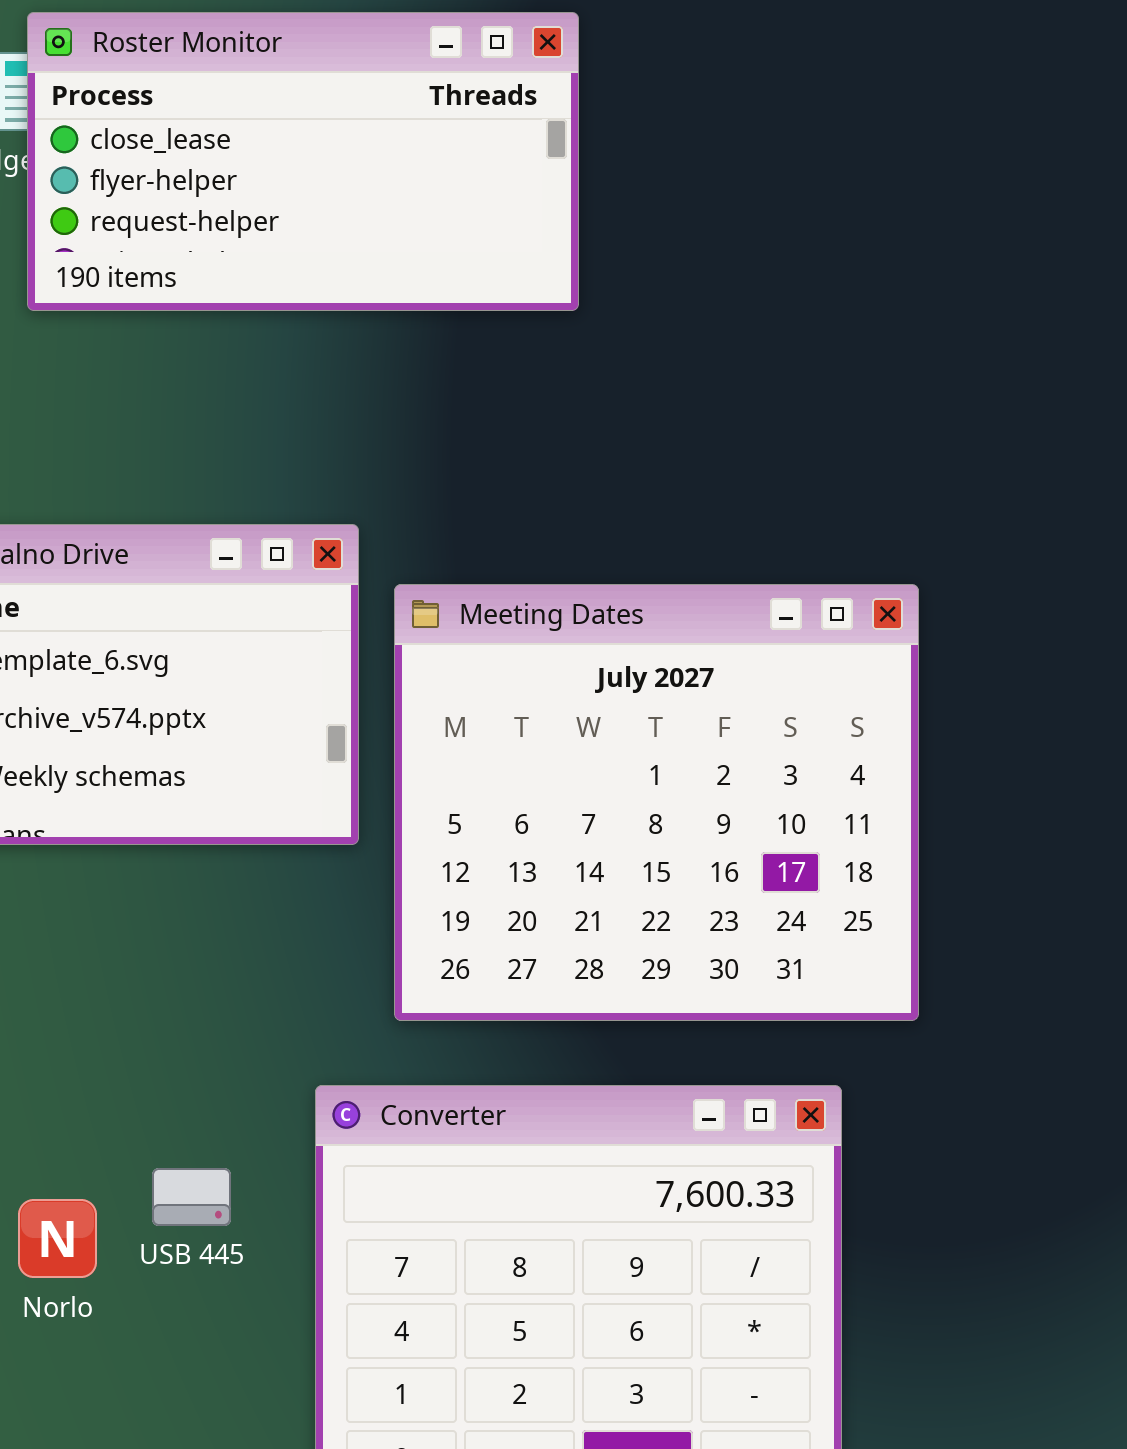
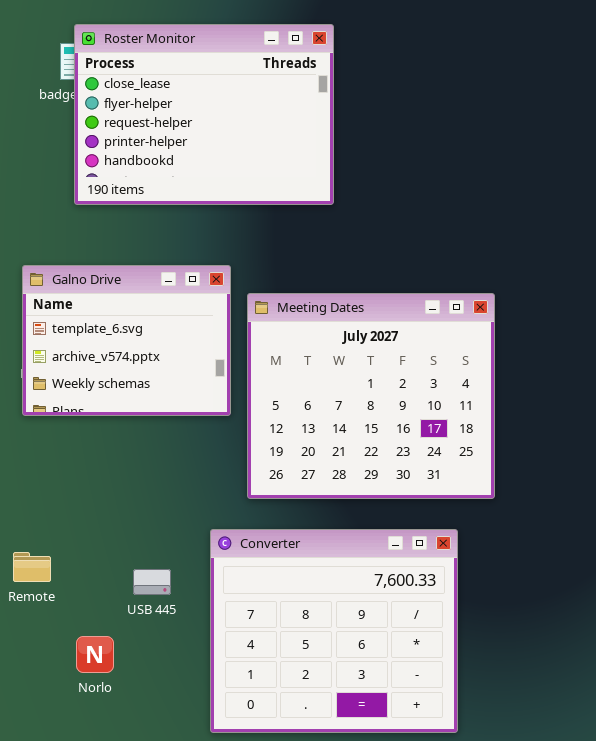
Roster Monitor: [27,12,579,311] -> [74,24,334,205], resized
Norlo: [18,1199,97,1278] -> [76,636,114,673], moved

